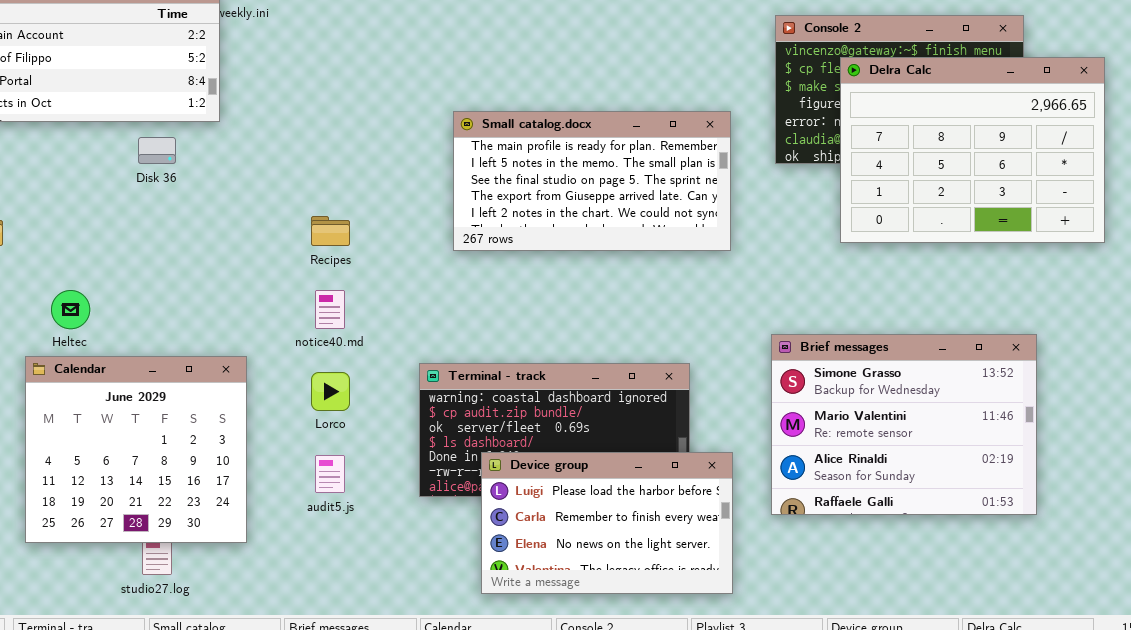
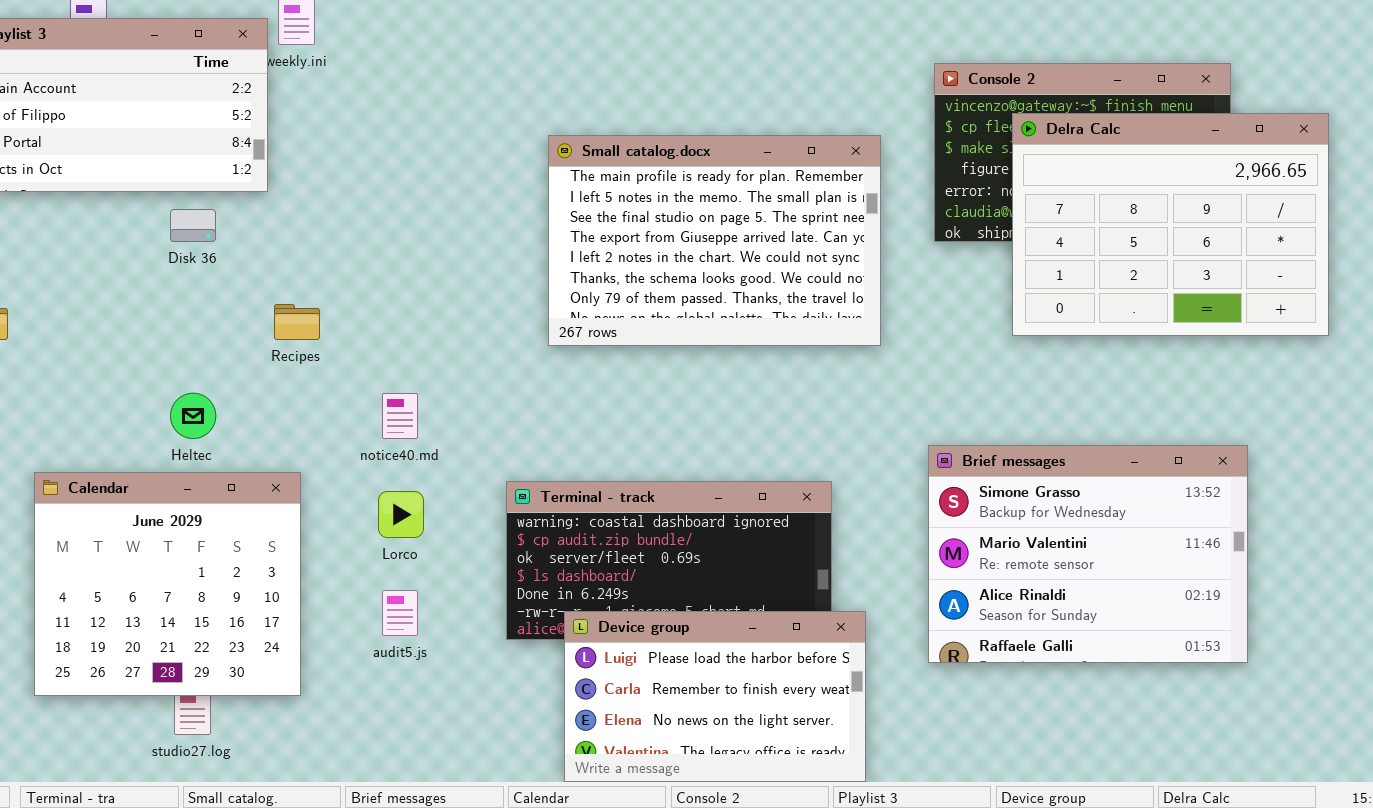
Small catalog.docx: [453,111,731,251] -> [548,135,881,346], resized
Recipes: [311,216,350,246] -> [274,304,320,340], moved
Heltec: [51,290,90,329] -> [170,393,216,439], moved
Device group: [481,452,733,594] -> [564,611,866,782], moved

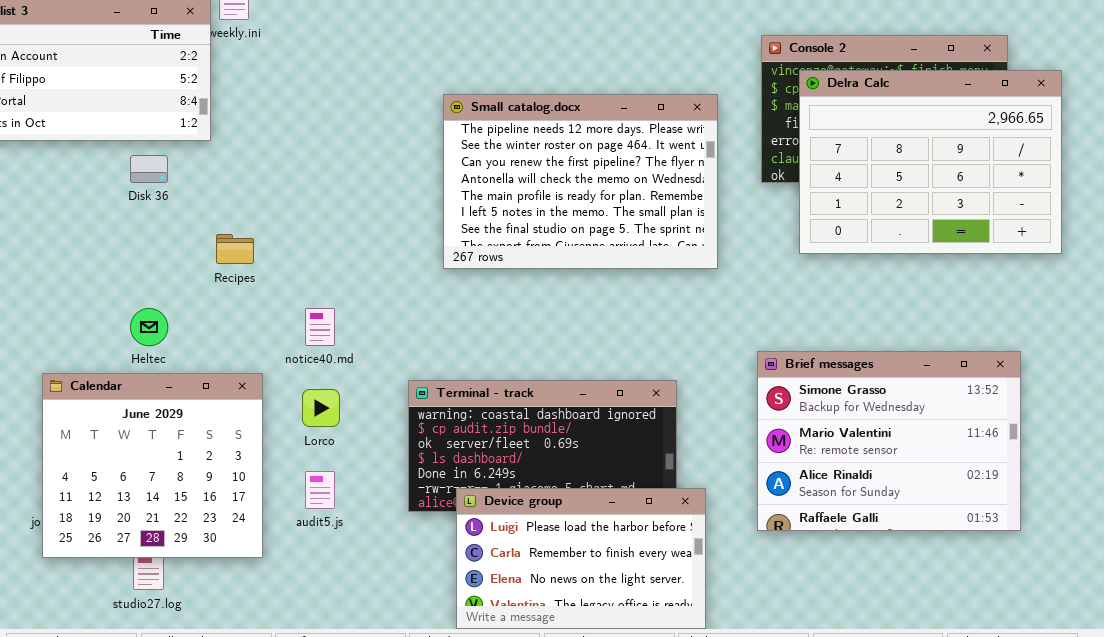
Delra Calc: [1012,113,1329,336] -> [799,70,1062,254], moved
Small catalog.docx: [548,135,881,346] -> [443,94,718,269], scrolled up 4 rows
Calendar: [34,472,301,696] -> [42,373,263,558], moved

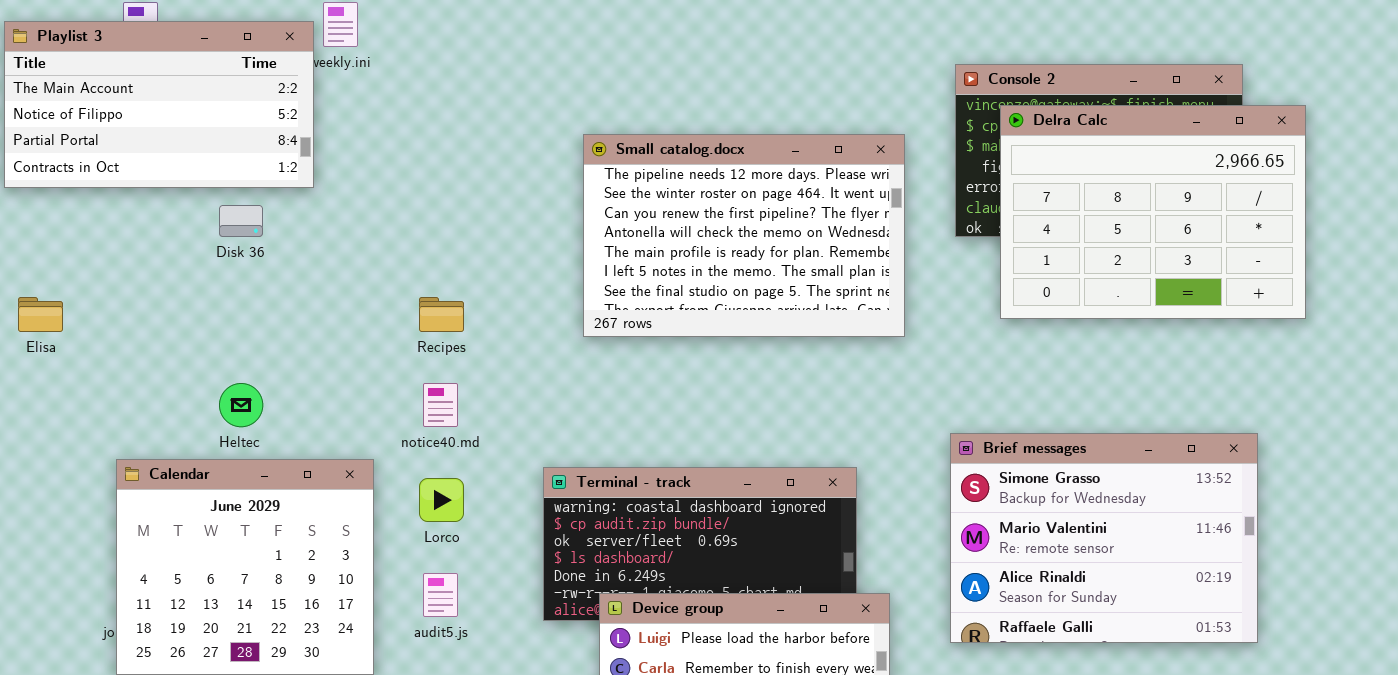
Recipes: [216,234,254,264] -> [419,297,464,332], moved

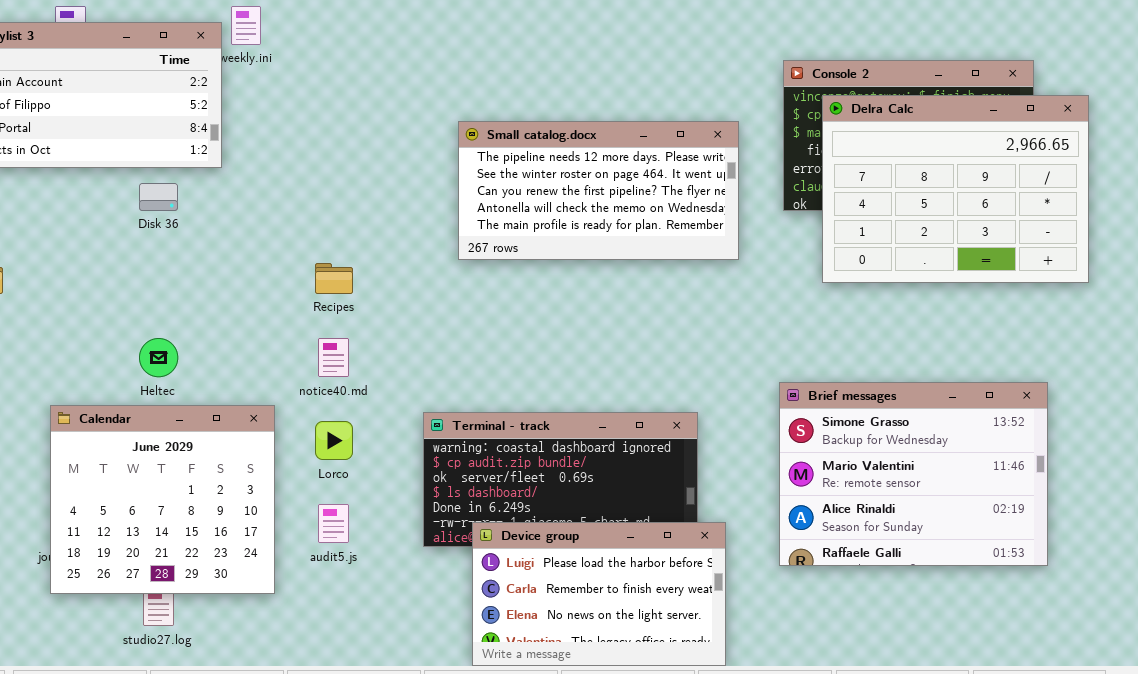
Small catalog.docx: [583,134,905,337] -> [458,121,739,260], resized

